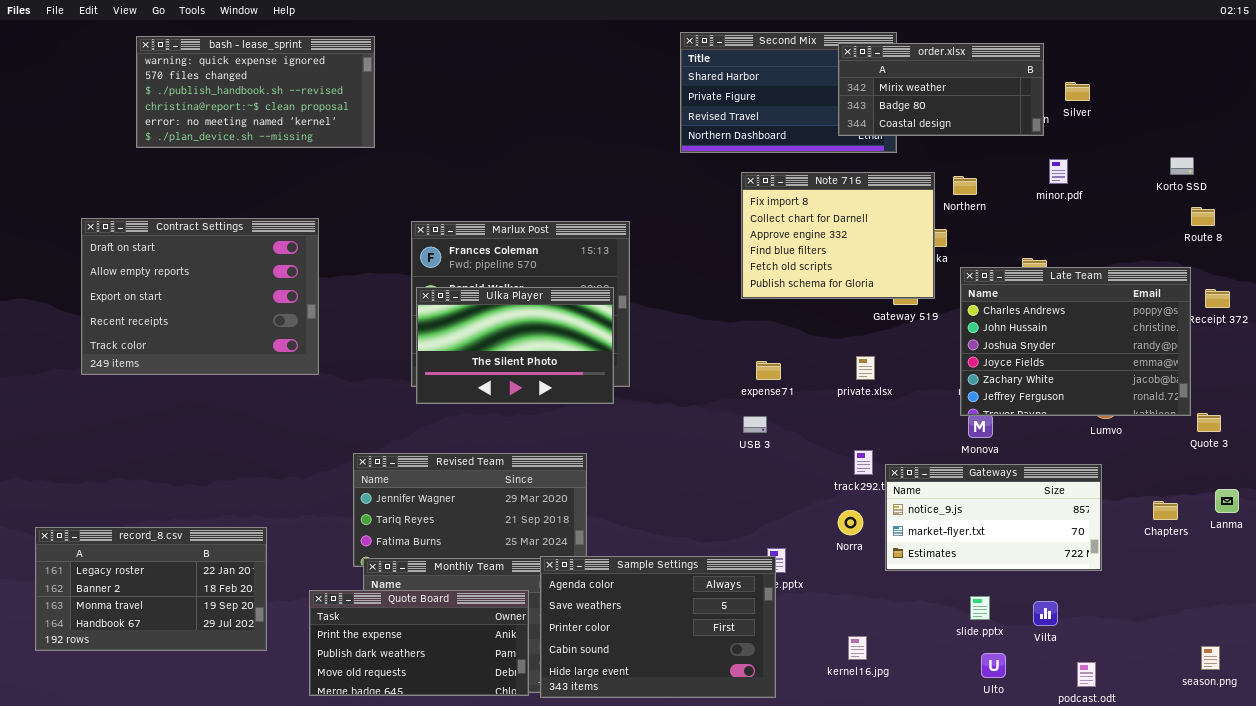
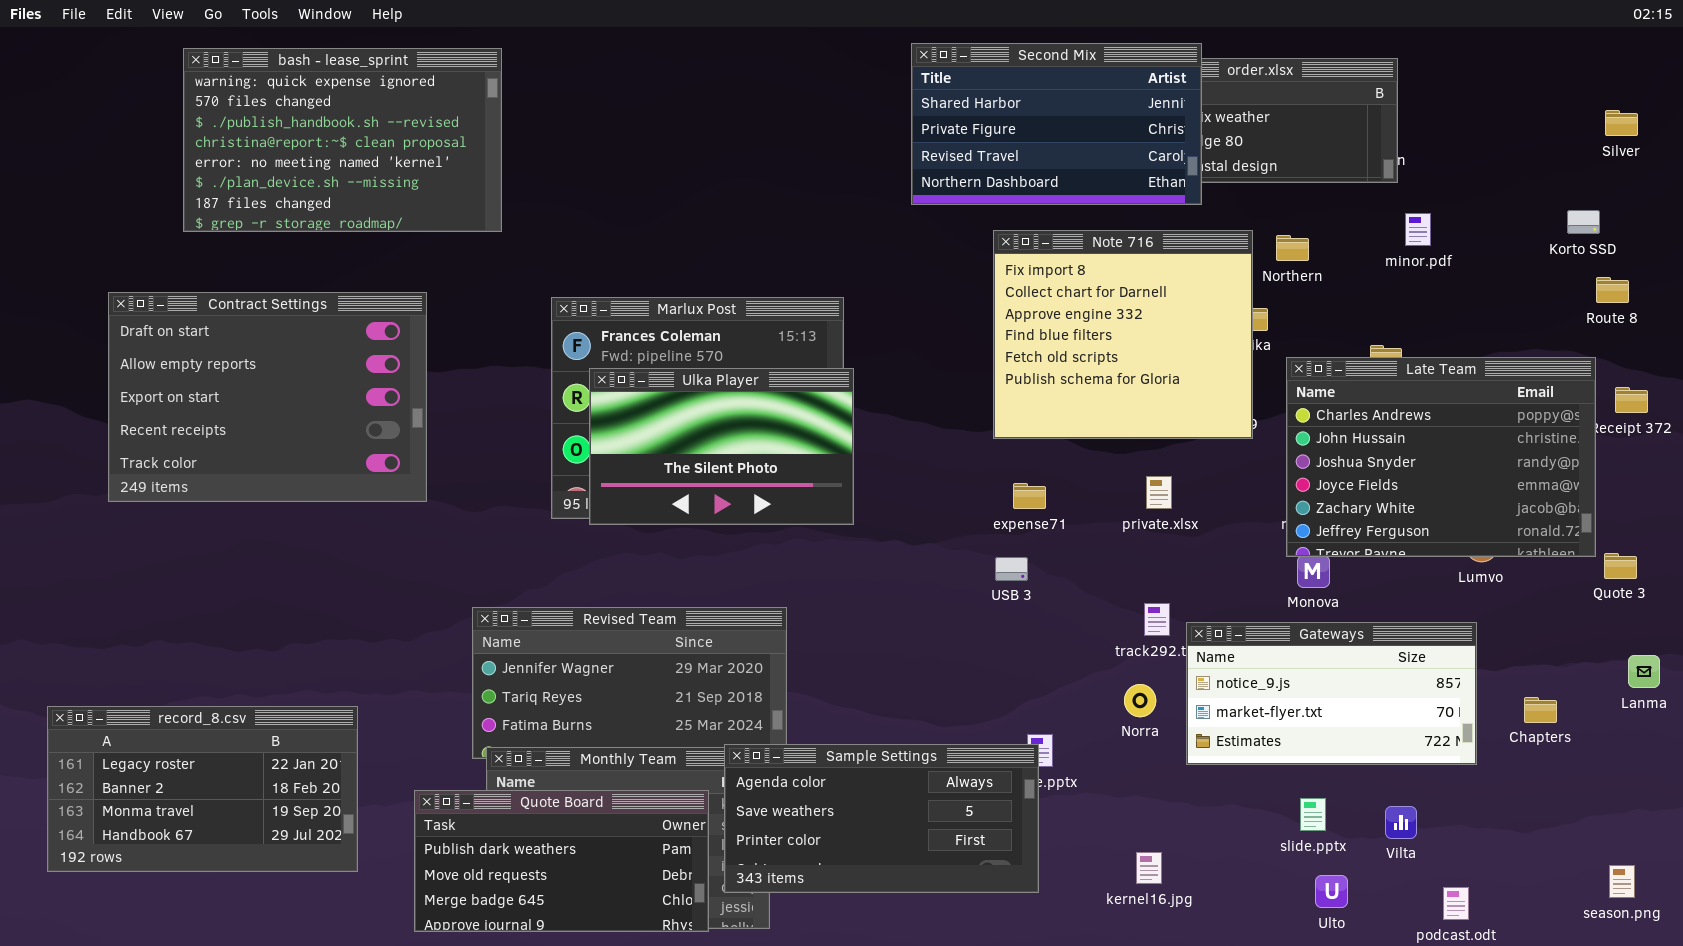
Second Mix: [680,32,897,153] -> [911,43,1202,205], raised
bash - lease_sprint: [136,36,375,148] -> [183,48,502,232], resized
Silver: [1065,82,1090,101] -> [1605,110,1638,136], moved
Note 716: [741,172,935,299] -> [993,230,1253,439], resized
Ulka Player: [416,287,614,404] -> [589,368,854,525], moved
Chapters: [1153,501,1178,520] -> [1524,697,1557,723], moved
Sample Settings: [540,556,776,698] -> [724,744,1039,893], resized
Quote Board: [309,590,529,696] -> [414,790,709,932], scrolled down 1 row

